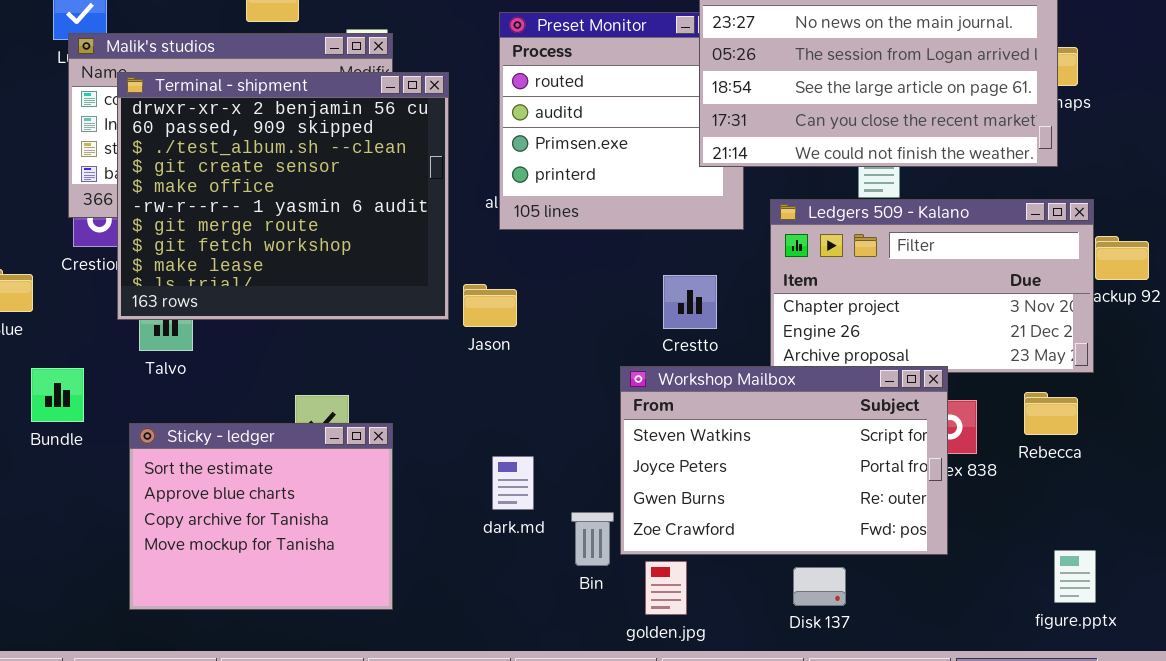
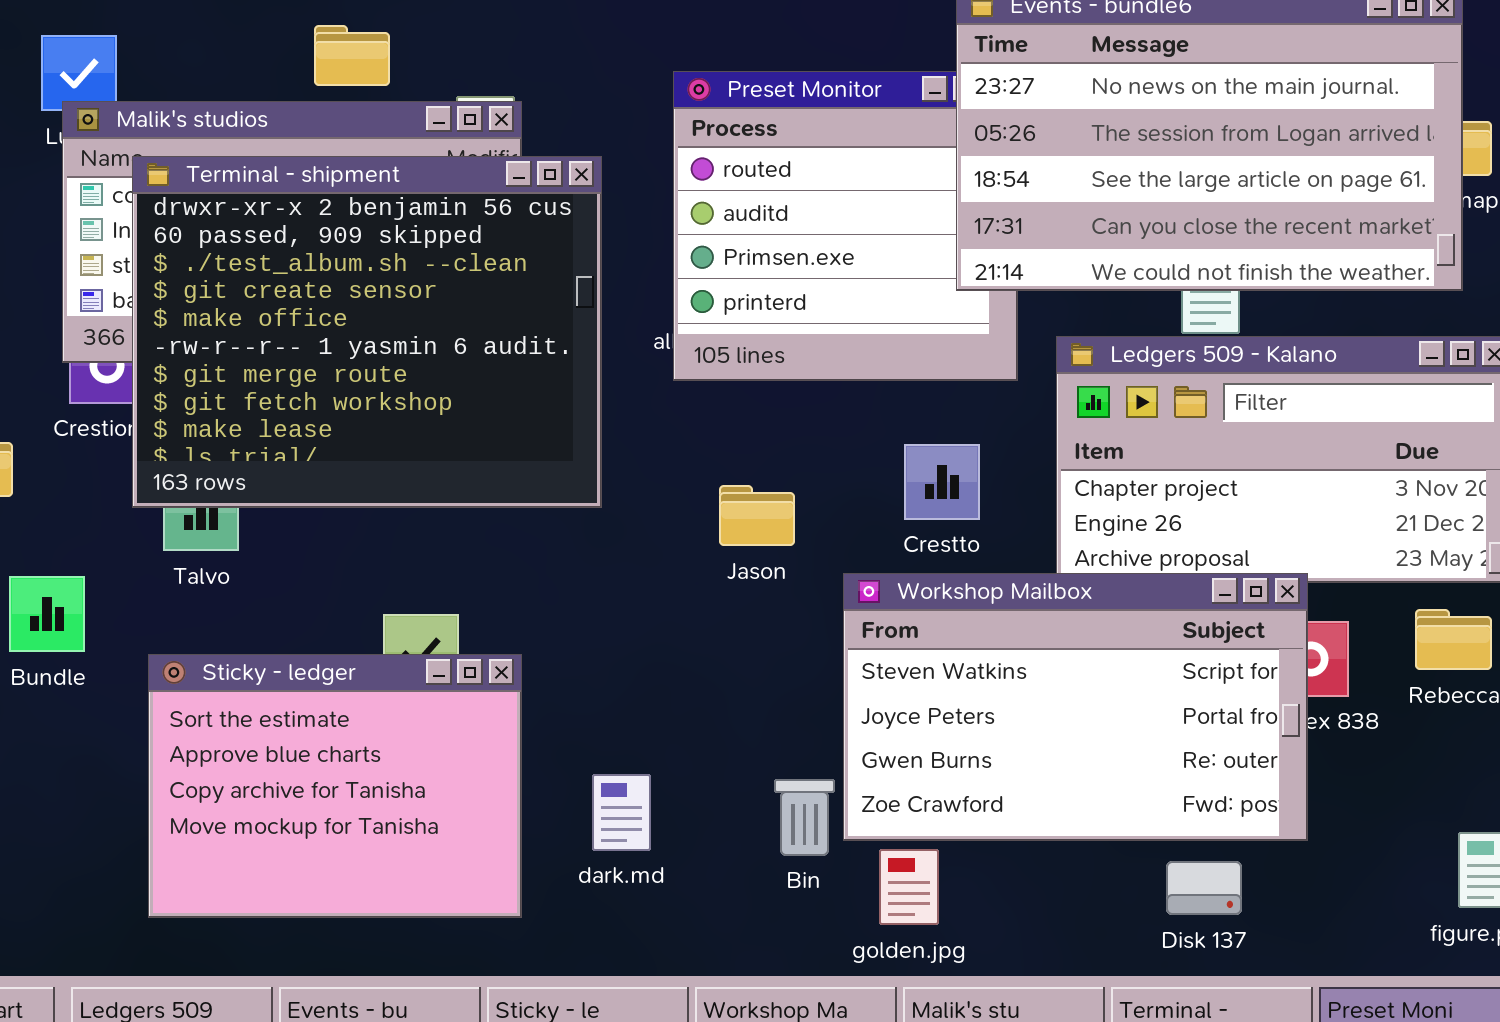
Jason: [463,284,517,327] -> [719,485,795,546], moved
dark.md: [492,456,534,510] -> [592,774,651,851], moved
Disk 137: [793,567,846,606] -> [1166,861,1242,915], moved

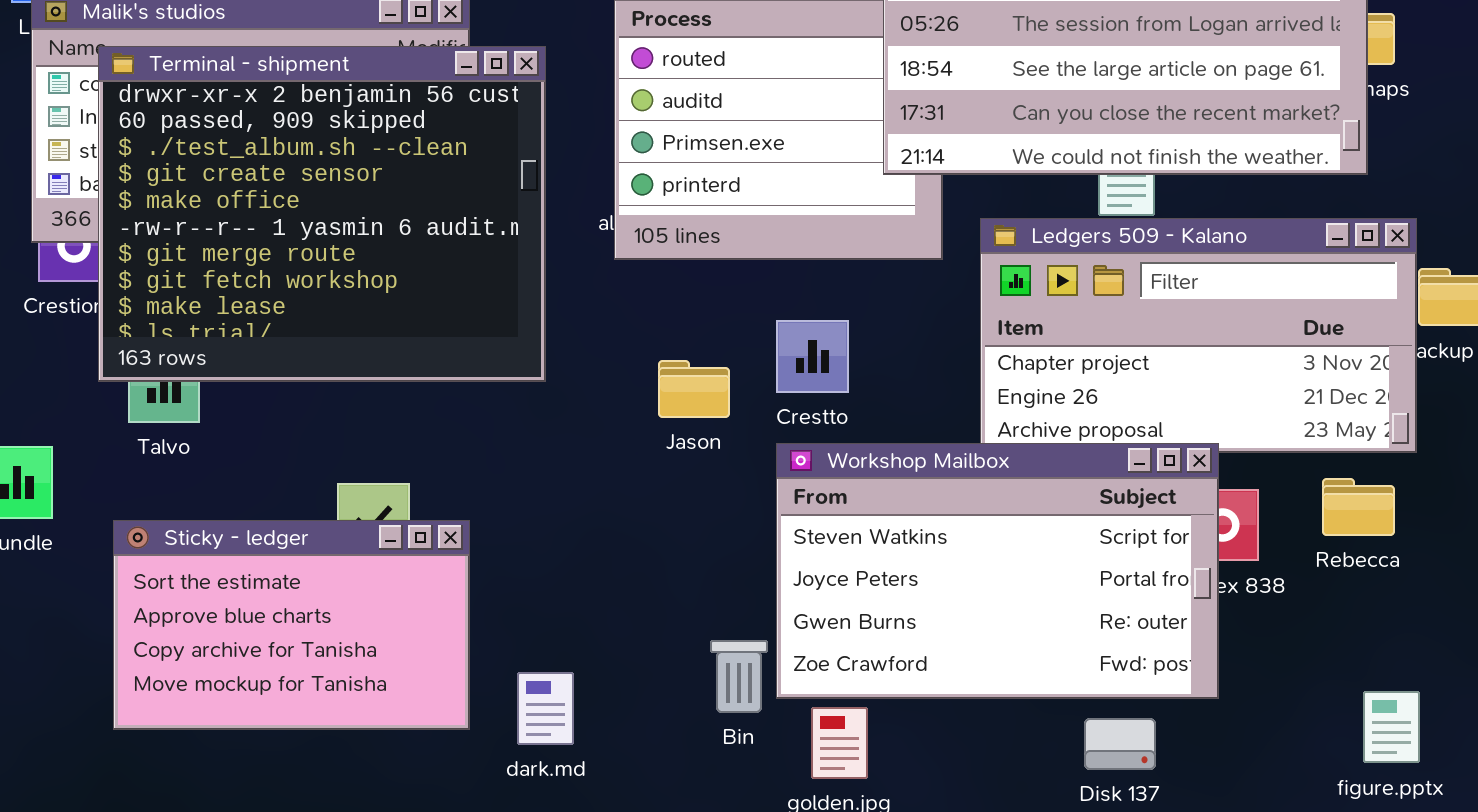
Crestto: [904,444,980,520] -> [776,320,849,393], moved
Sticky - ledger: [148,654,522,918] -> [113,520,470,730], resized
dark.md: [592,774,651,851] -> [517,672,574,745], moved

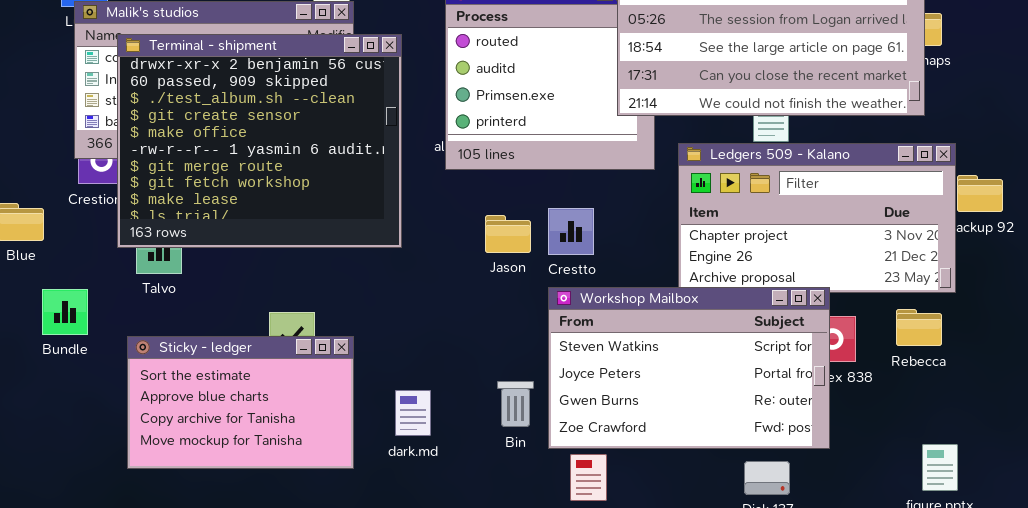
Jason: [658,360,730,418] -> [485,215,531,253], moved
Bin: [710,640,768,713] -> [497,381,534,427], moved
dark.md: [517,672,574,745] -> [395,390,431,436], moved

